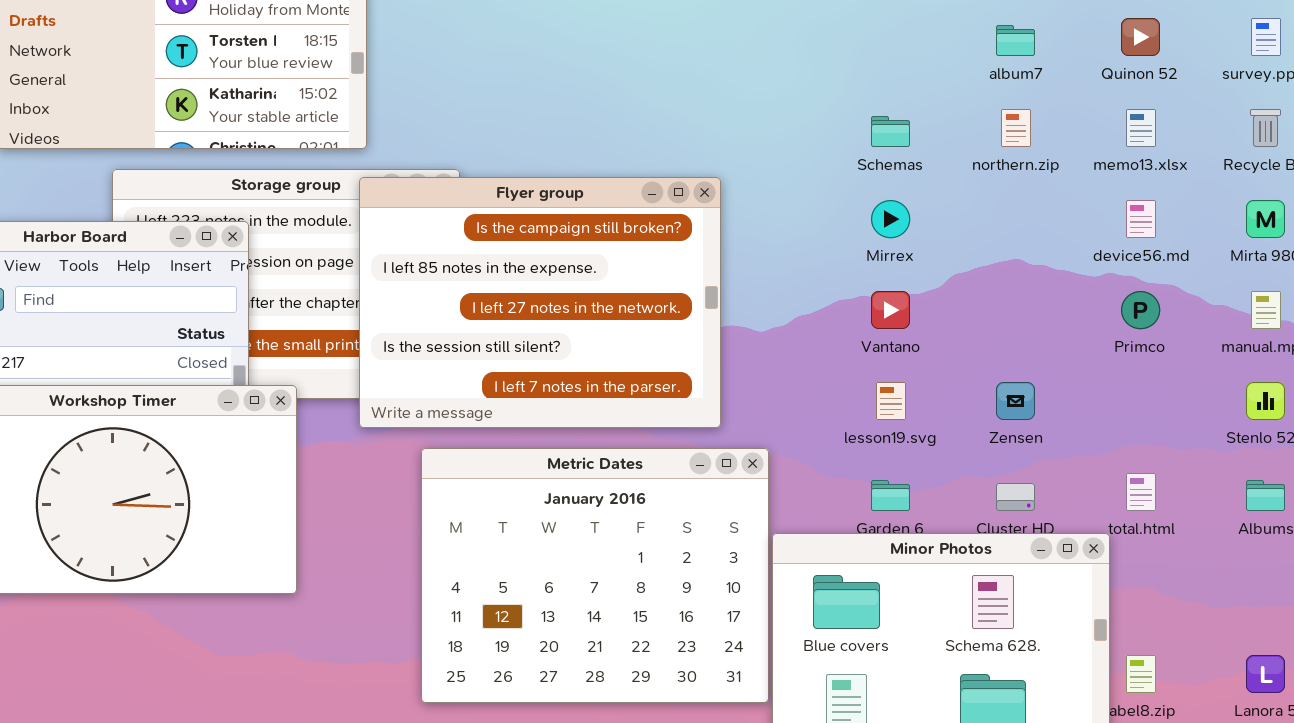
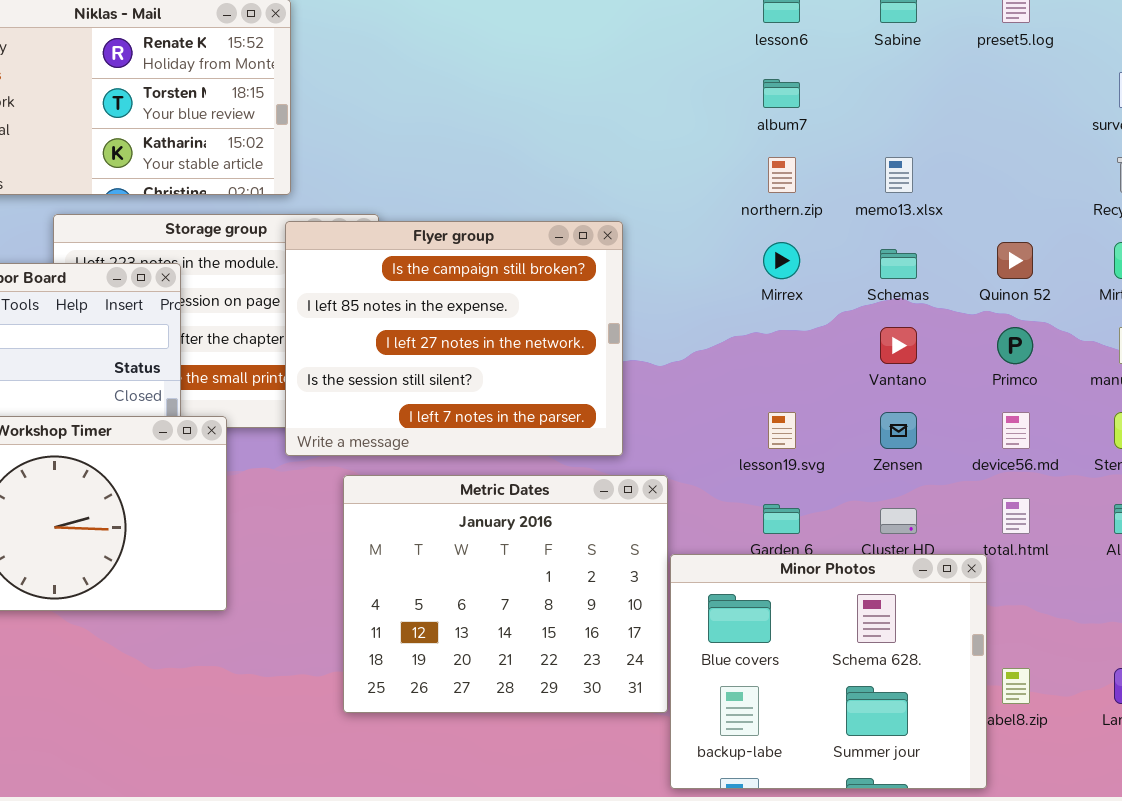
Quinon 52: [1121,18,1160,56] -> [997,242,1033,279], moved
album7: [996,25,1035,56] -> [763,79,800,108], moved
northern.zip: [1001,109,1031,147] -> [768,157,796,193], moved
memo13.xlsx: [1126,109,1156,147] -> [885,157,913,193], moved
Schemas: [871,116,910,147] -> [880,249,917,279], moved
device56.md: [1126,200,1156,238] -> [1002,412,1030,449], moved
Vantano: [871,291,910,329] -> [880,327,917,364], moved

